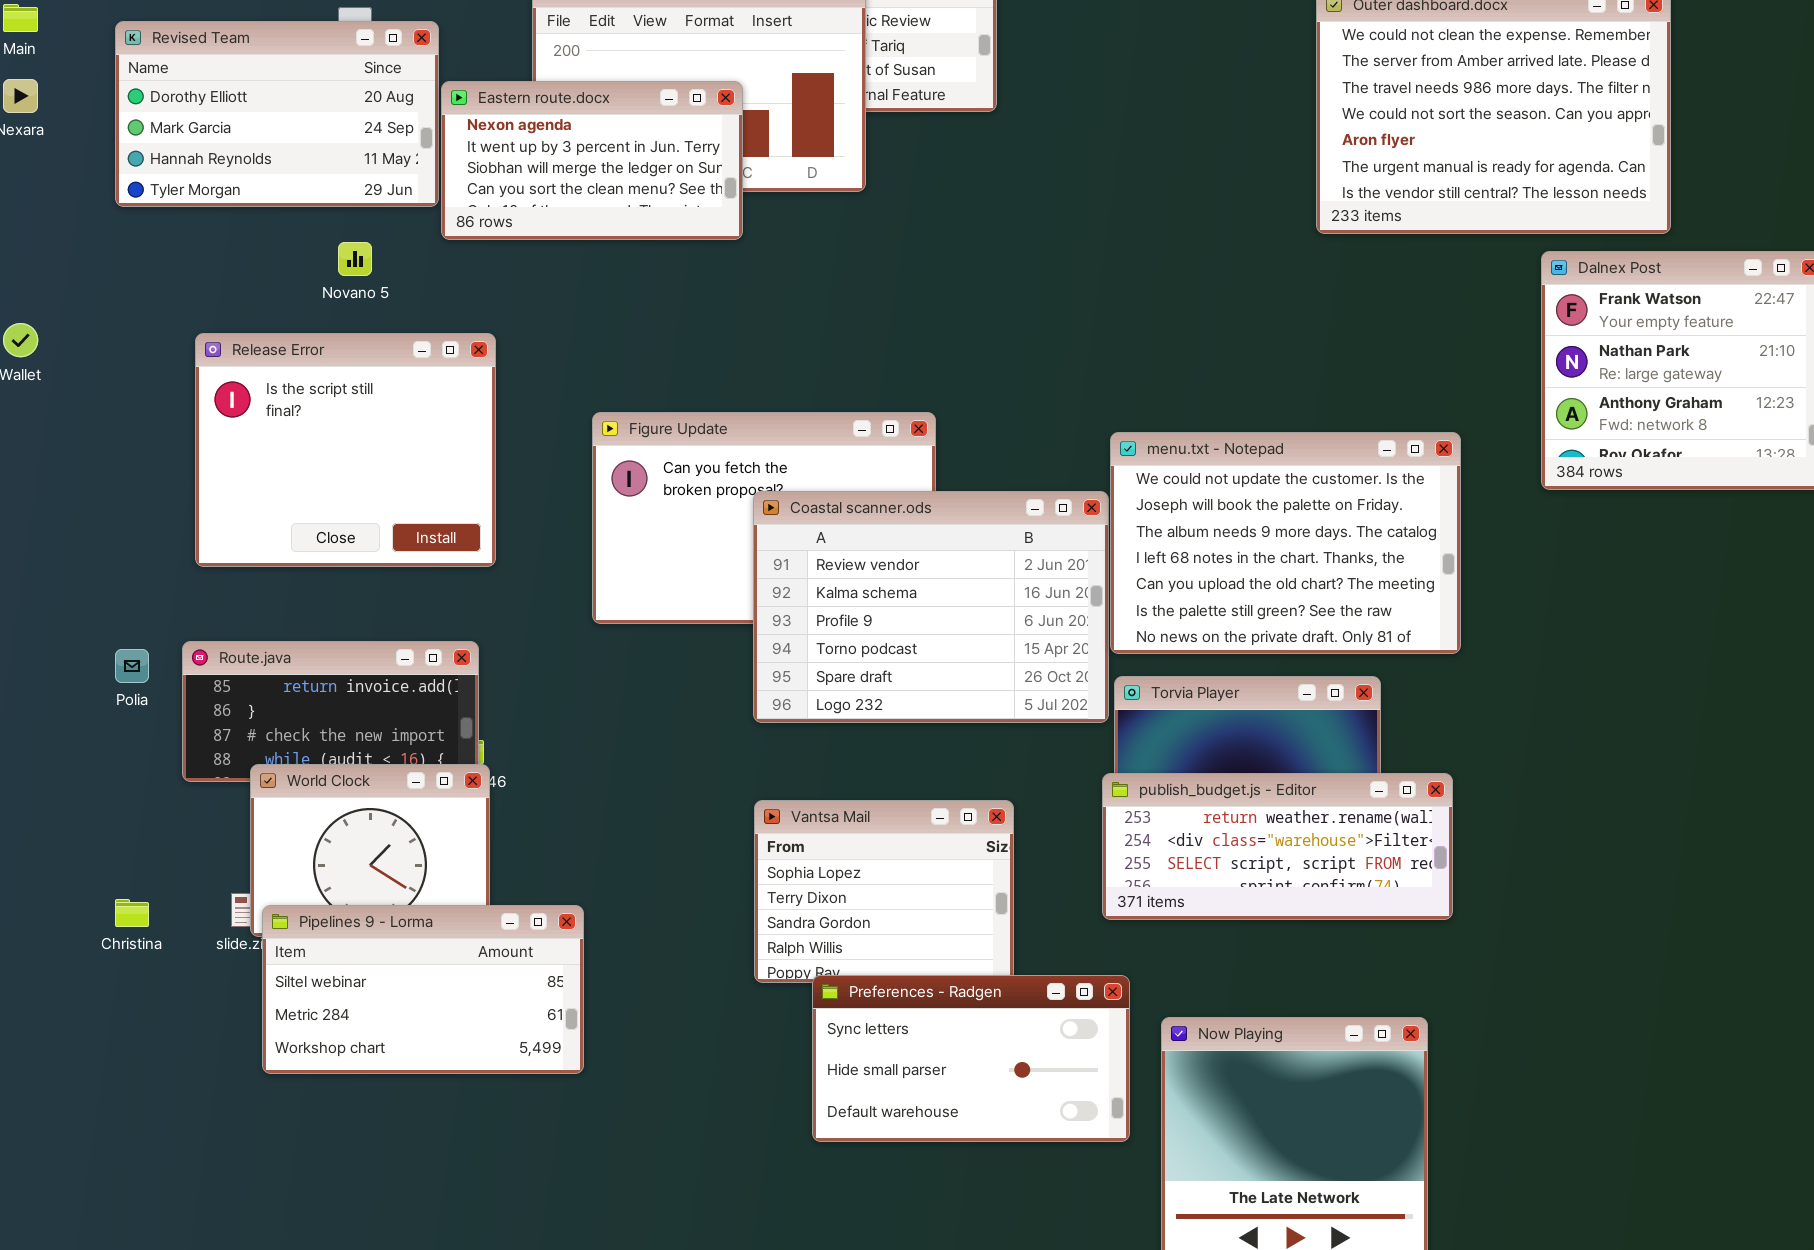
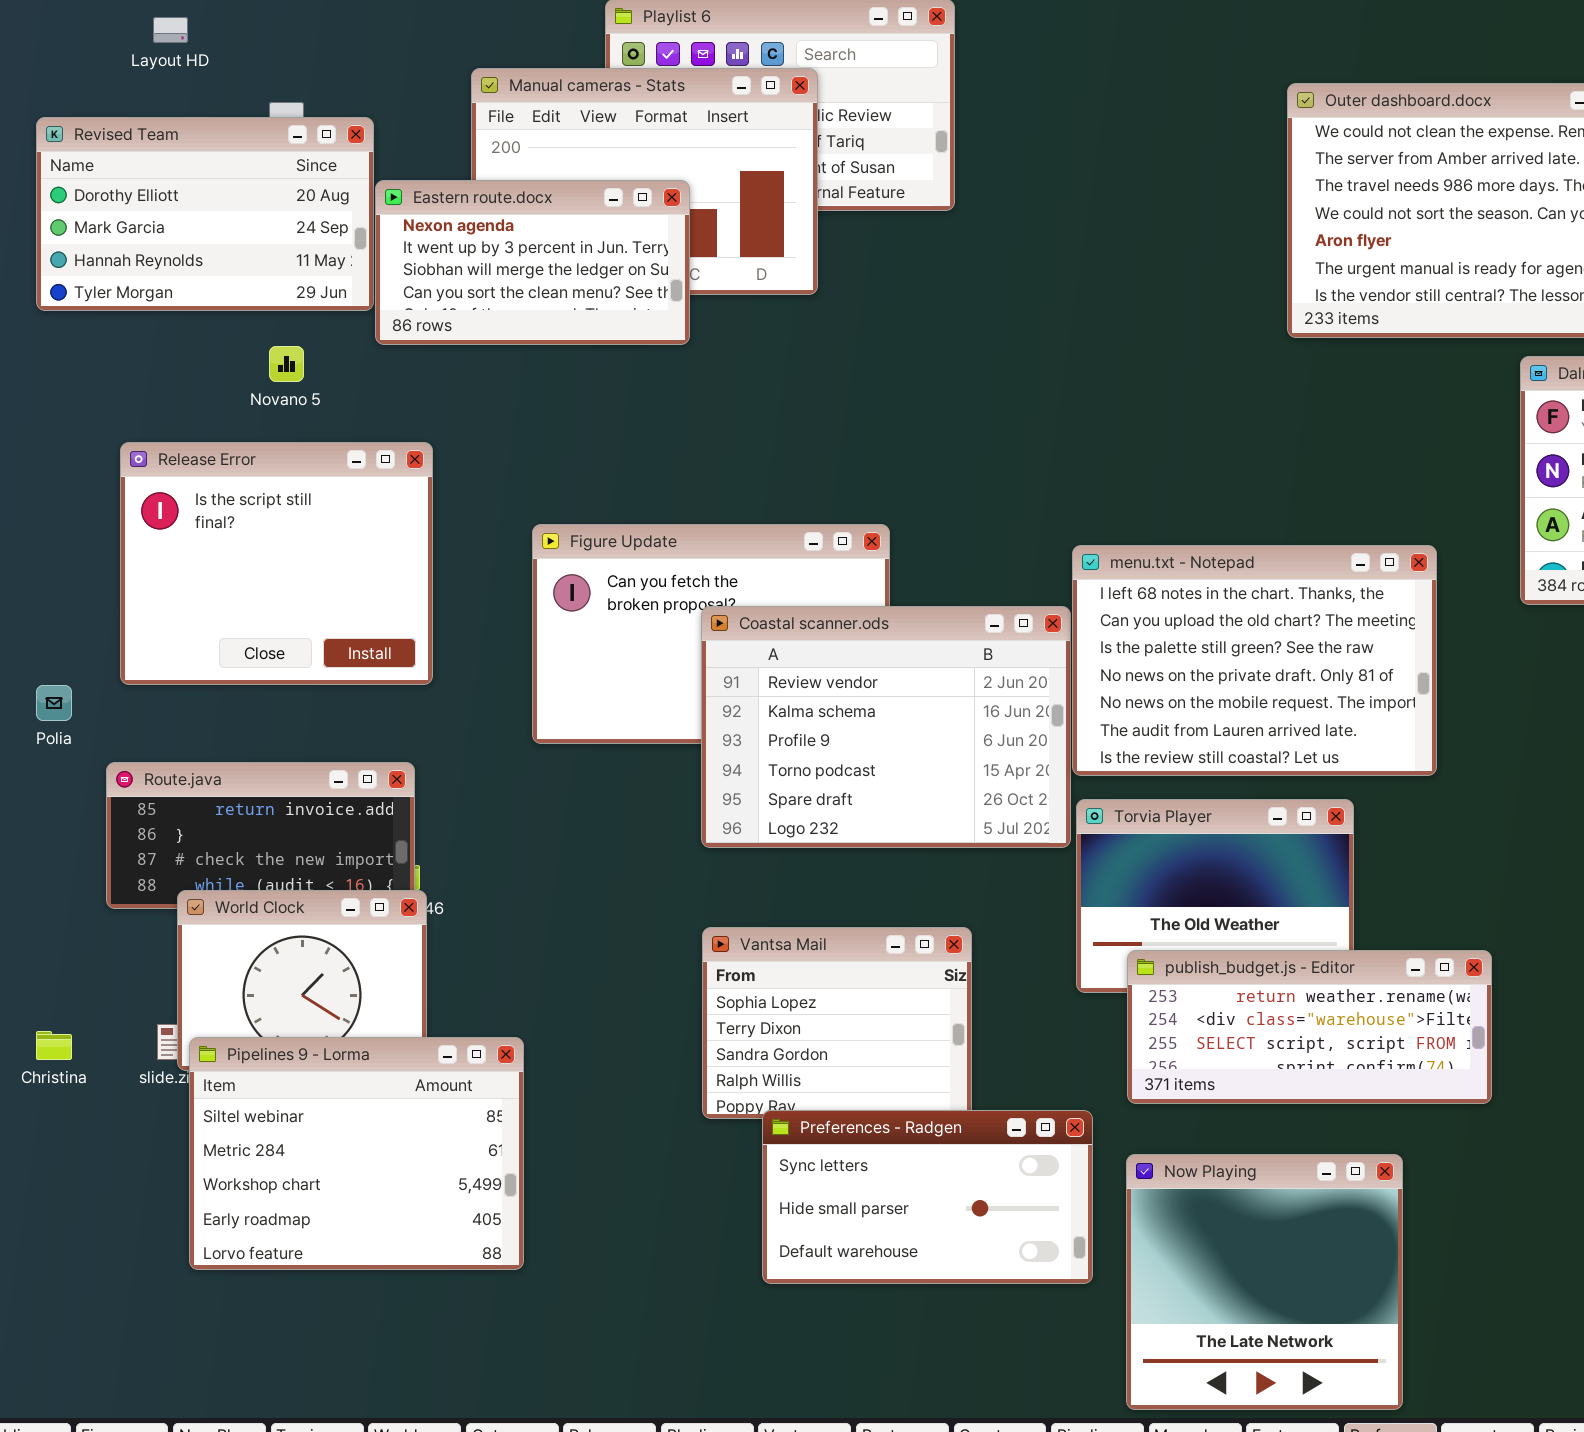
menu.txt - Notepad: [1110,432,1461,654] -> [1072,545,1437,776], scrolled down 3 rows
Polia: [115,649,149,683] -> [36,685,72,721], moved
publish_budget.js - Editor: [1102,773,1453,920] -> [1127,950,1492,1104], moved
Pipelines 9 - Lorma: [262,905,584,1074] -> [189,1037,524,1270], resized

